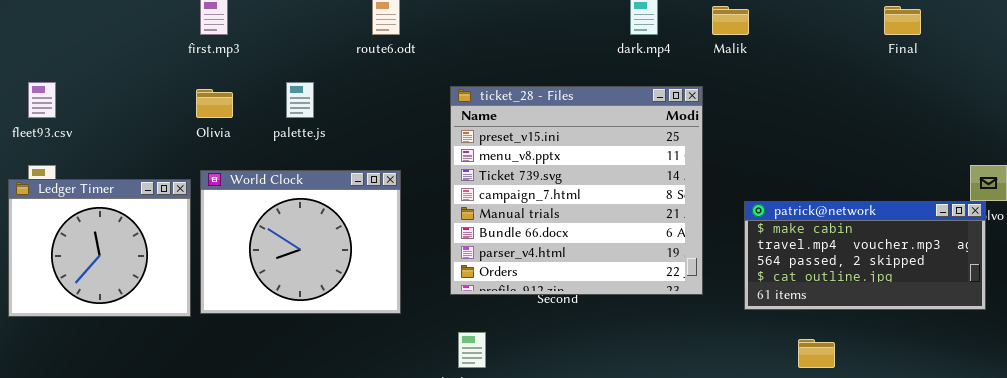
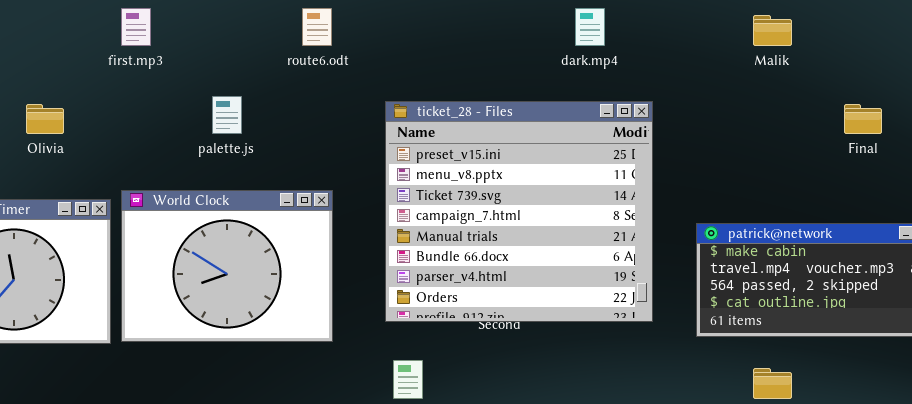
Malik: [712,6,749,35] -> [753,15,792,46], moved
Final: [884,6,921,35] -> [844,104,882,134], moved
Olivia: [196,89,233,118] -> [26,104,64,134], moved

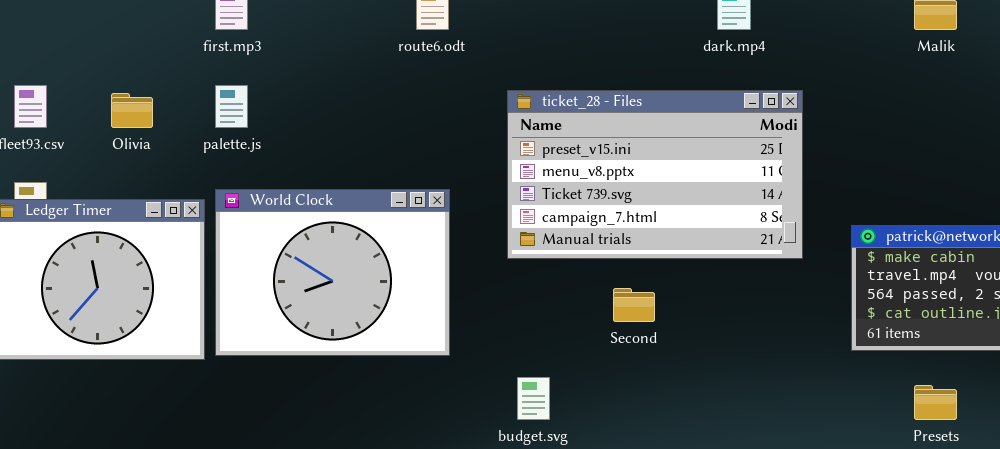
palette.js: [212,96,242,134] -> [215,85,248,128], moved
ticket_28 - Files: [385,101,653,322] -> [507,90,803,259], resized

